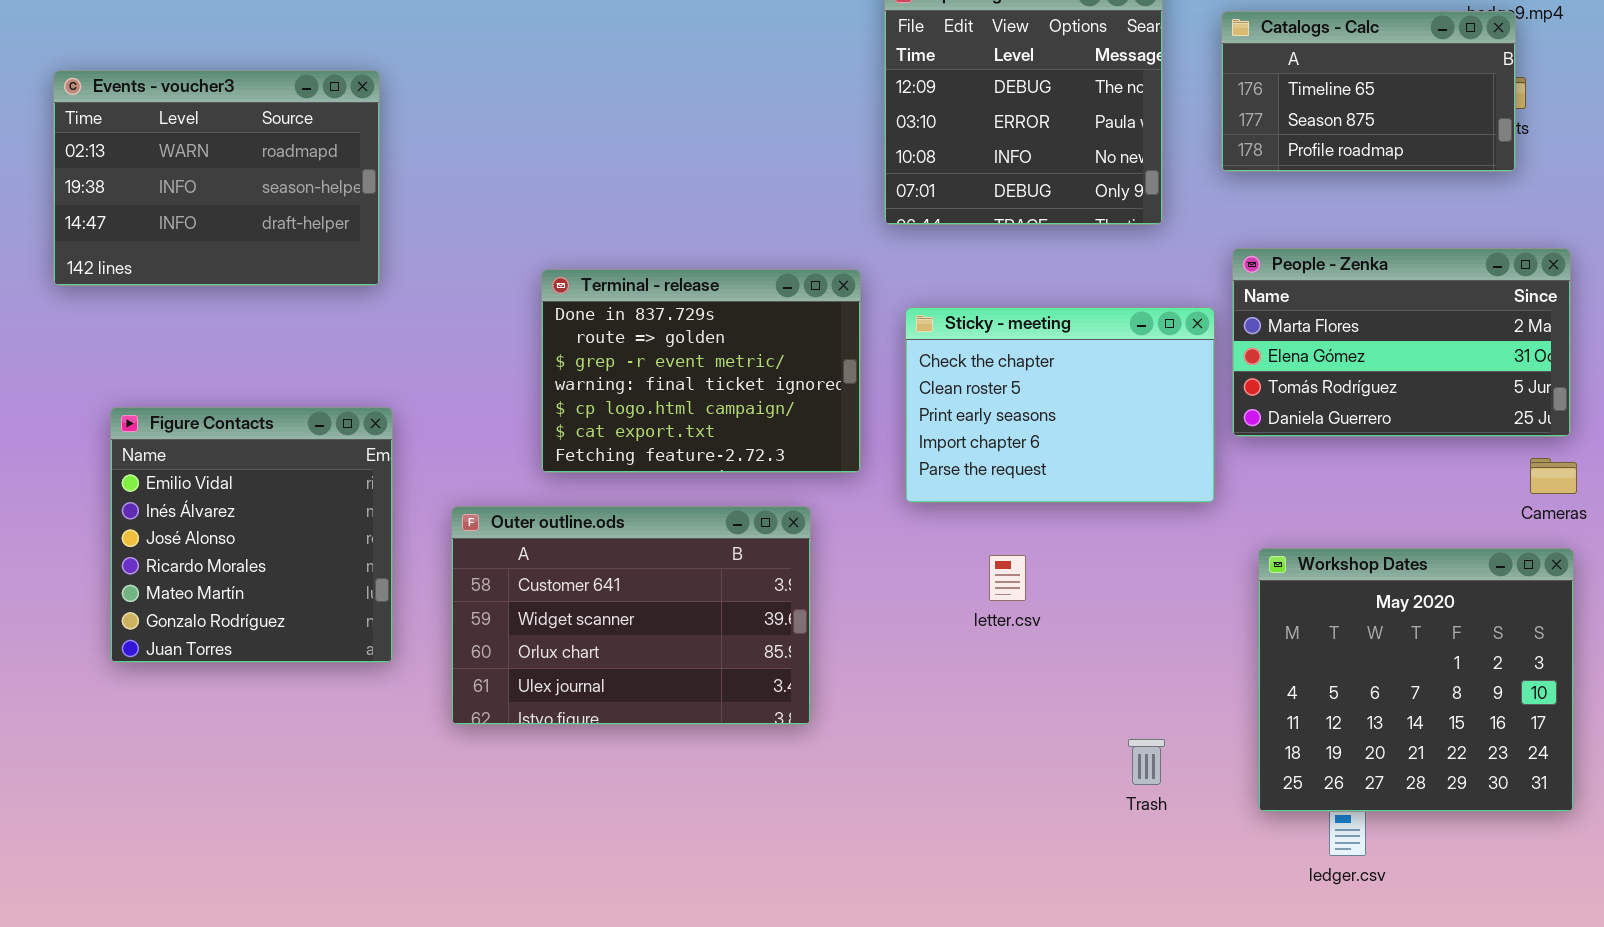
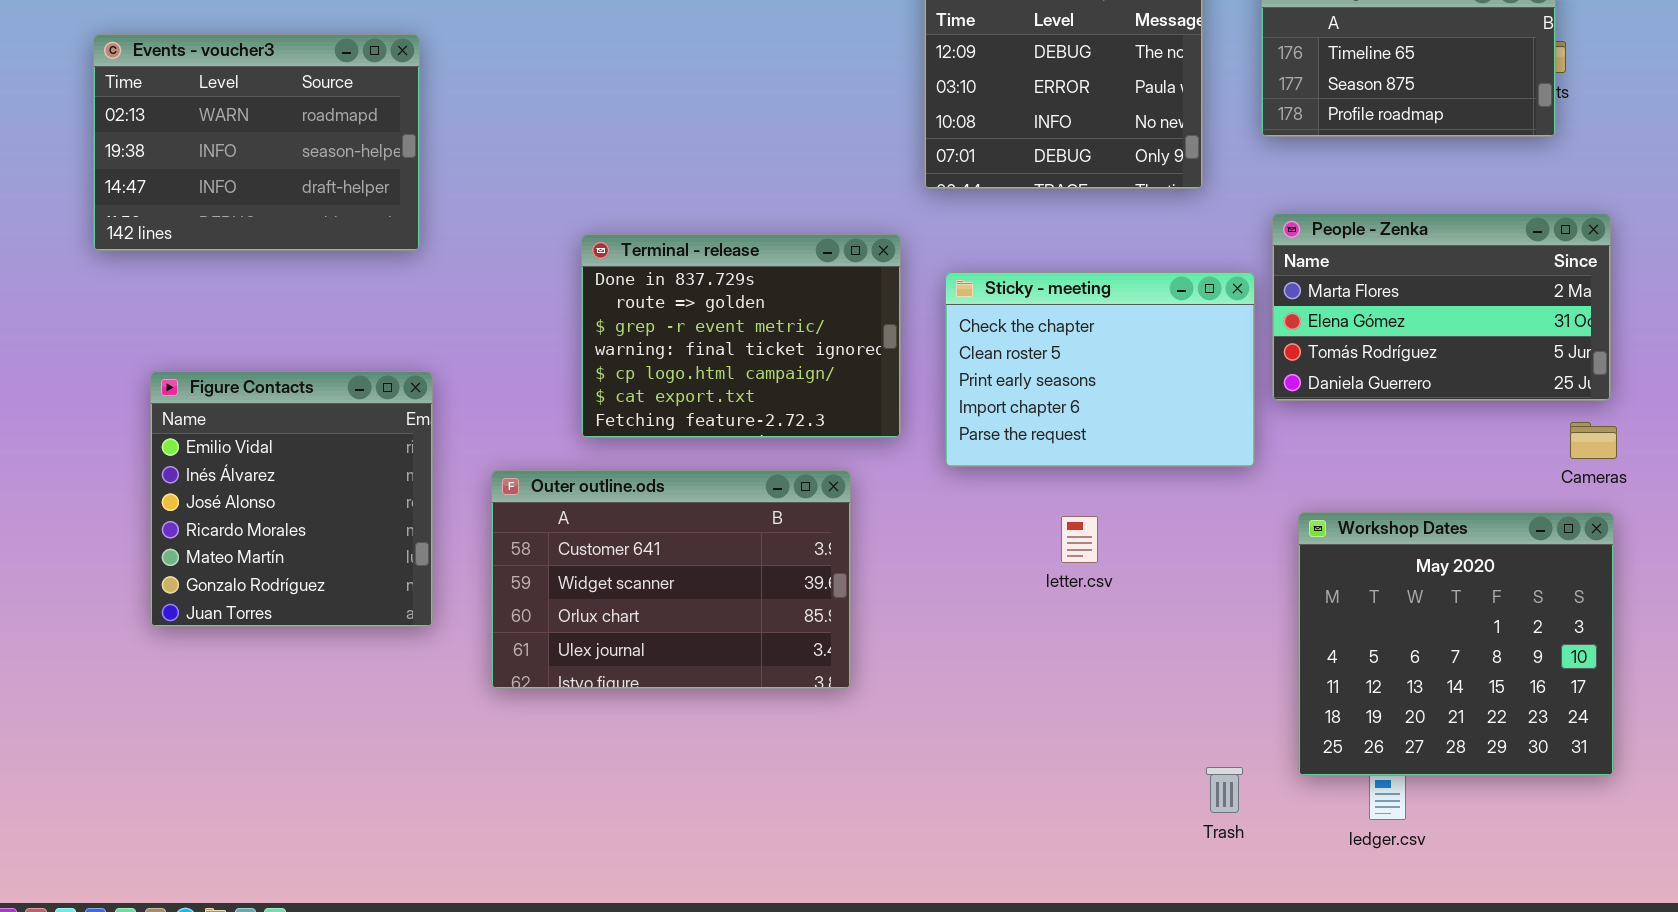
letter.csv: [989,555,1026,601] -> [1061,516,1098,563], moved
Trash: [1128,739,1165,785] -> [1206,767,1243,813], moved

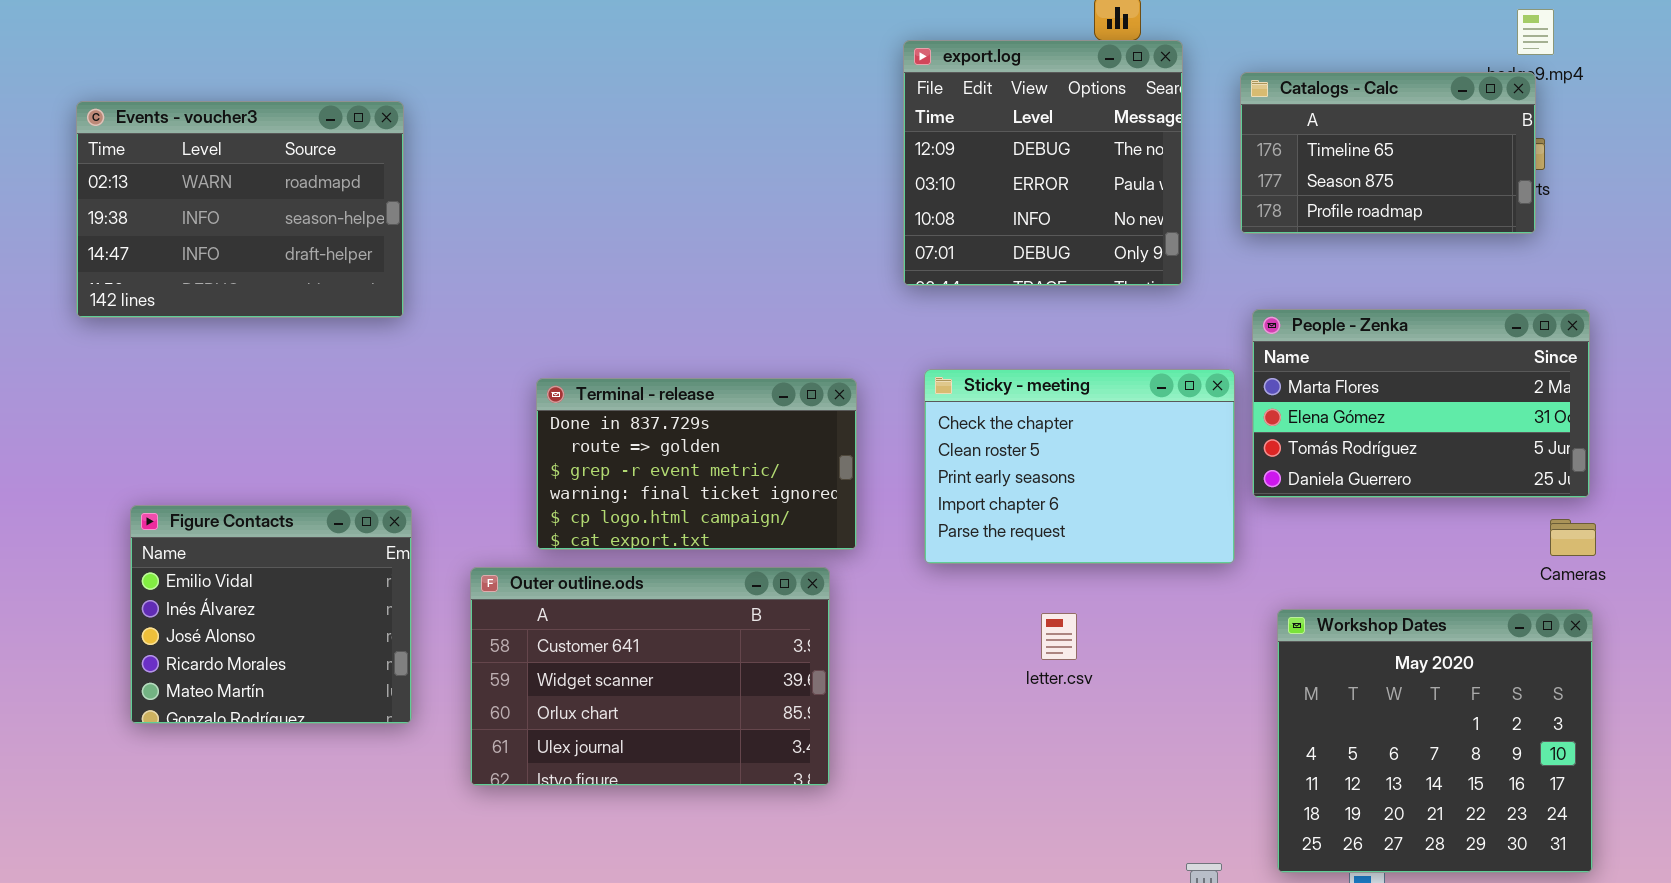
Events - voucher3: [93,34,420,251] -> [76,101,404,318], moved
Terminal - release: [581,234,901,438] -> [536,378,857,550], moved, resized
Figure Contacts: [150,371,433,627] -> [130,505,412,724], resized

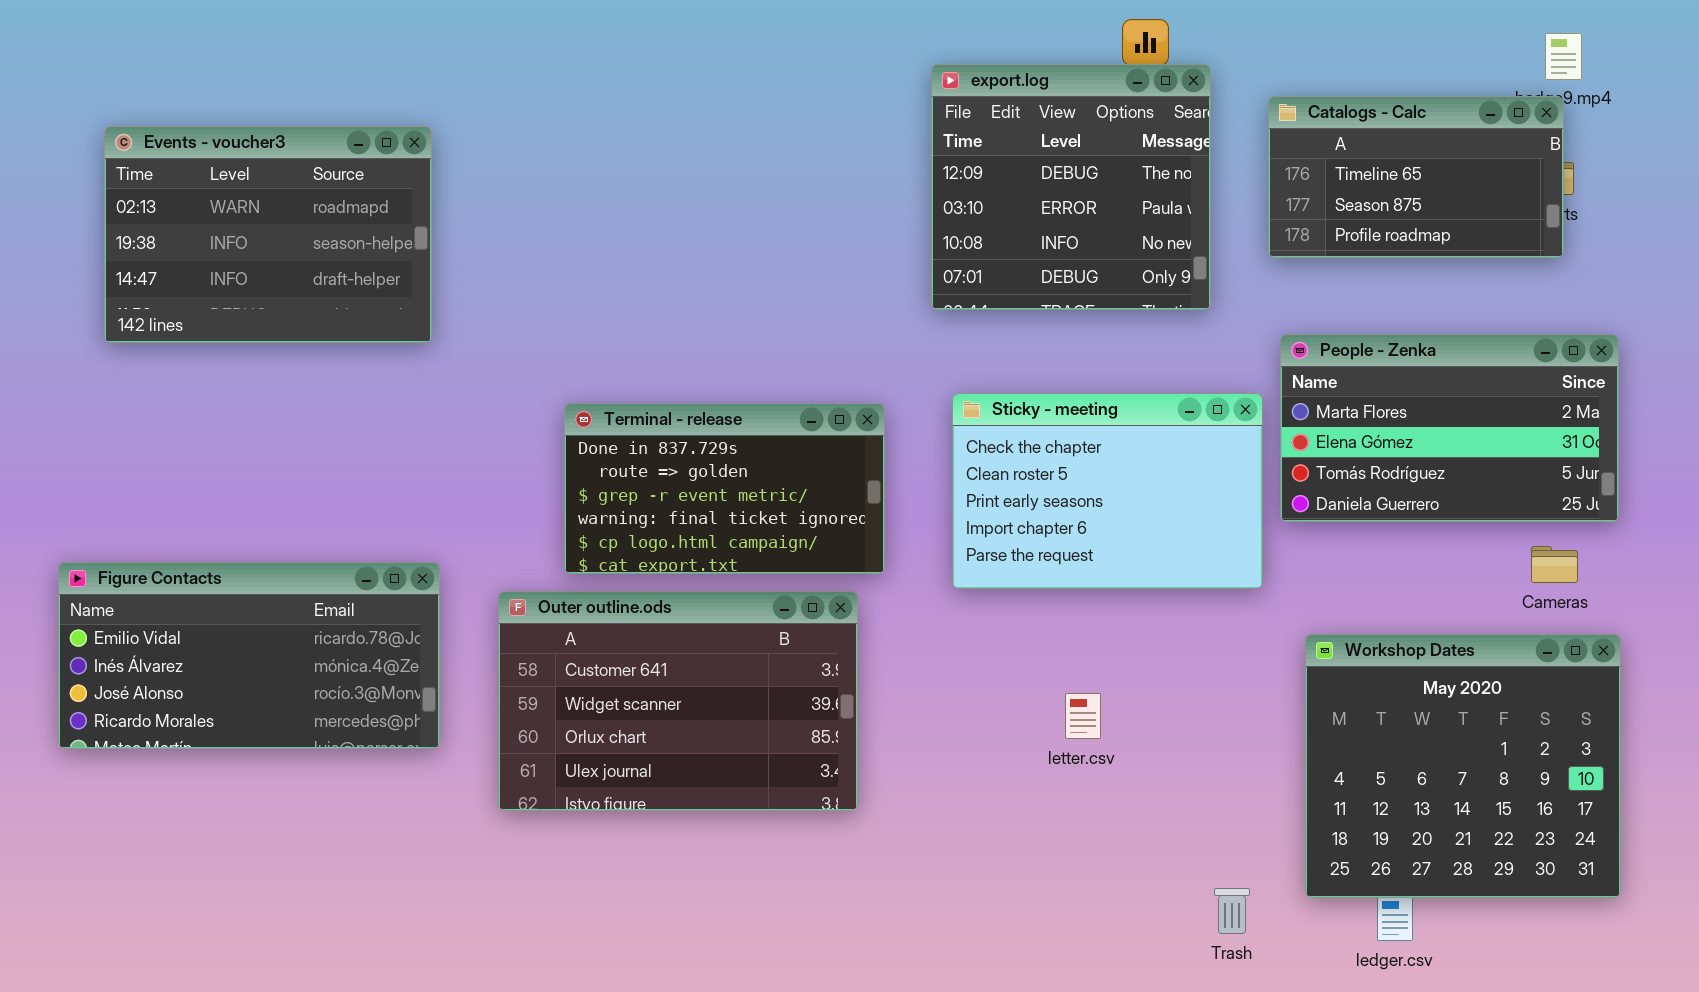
Figure Contacts: [130,505,412,724] -> [58,562,440,749], resized
Cameras: [1550,519,1596,556] -> [1531,546,1578,583], moved
letter.csv: [1041,613,1077,660] -> [1065,693,1101,739], moved

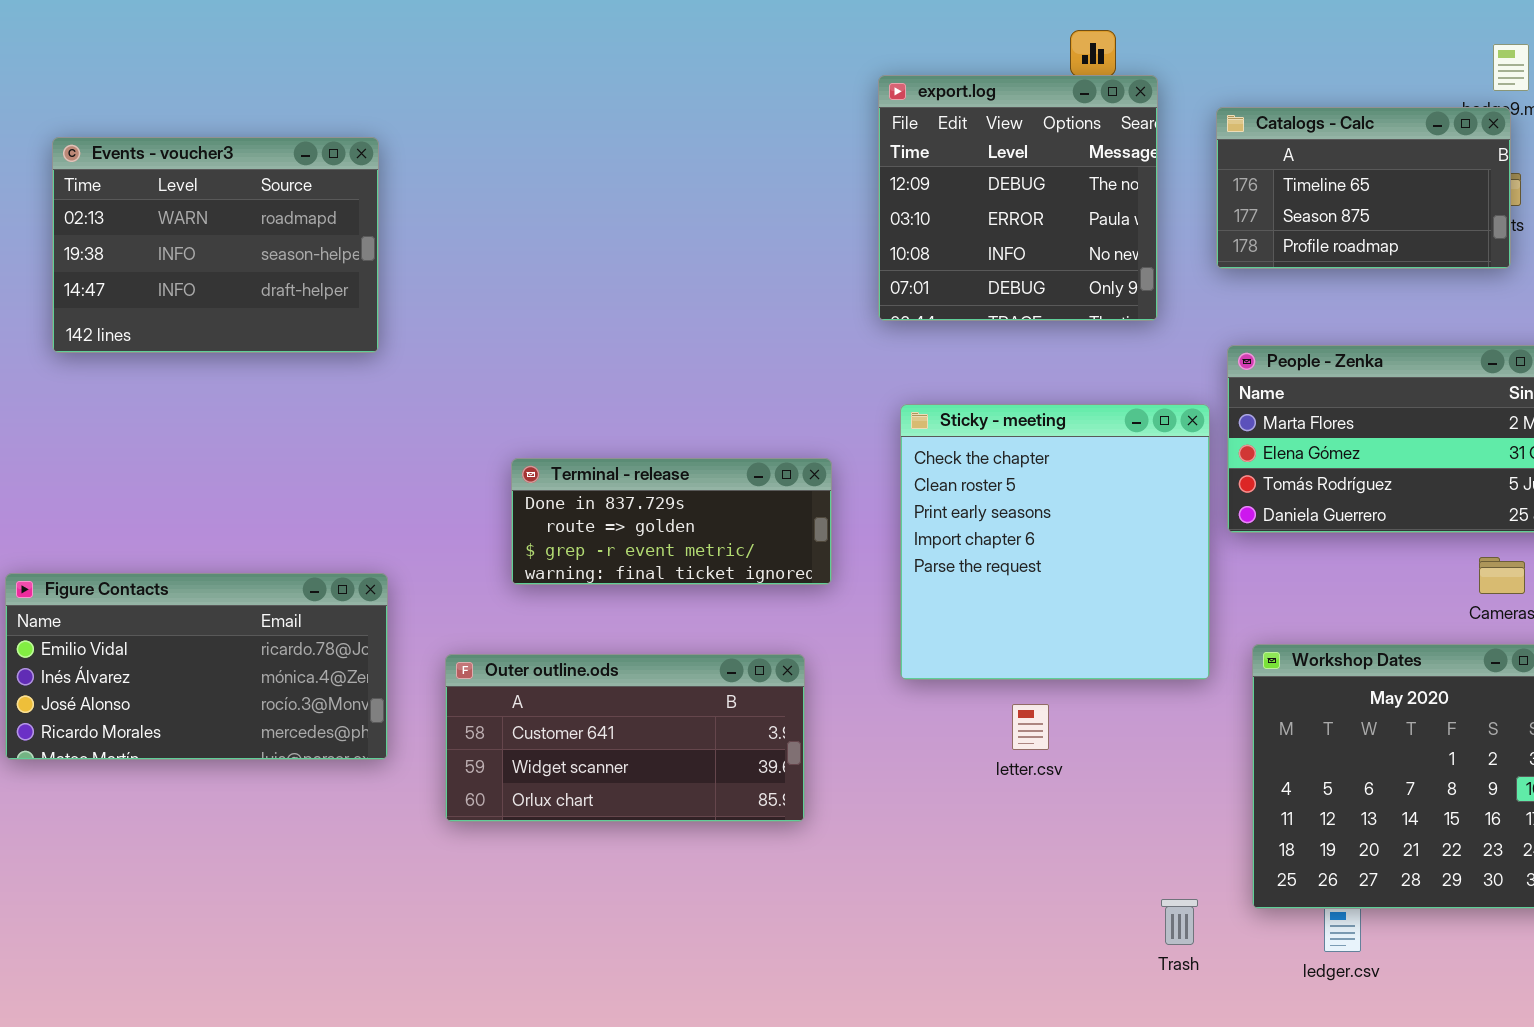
Sticky - meeting: [952,393,1263,589] -> [900,404,1210,680], resized
Terminal - release: [564,403,885,574] -> [511,458,832,585], resized
Outer outline.ods: [498,591,858,811] -> [445,654,805,822], resized

